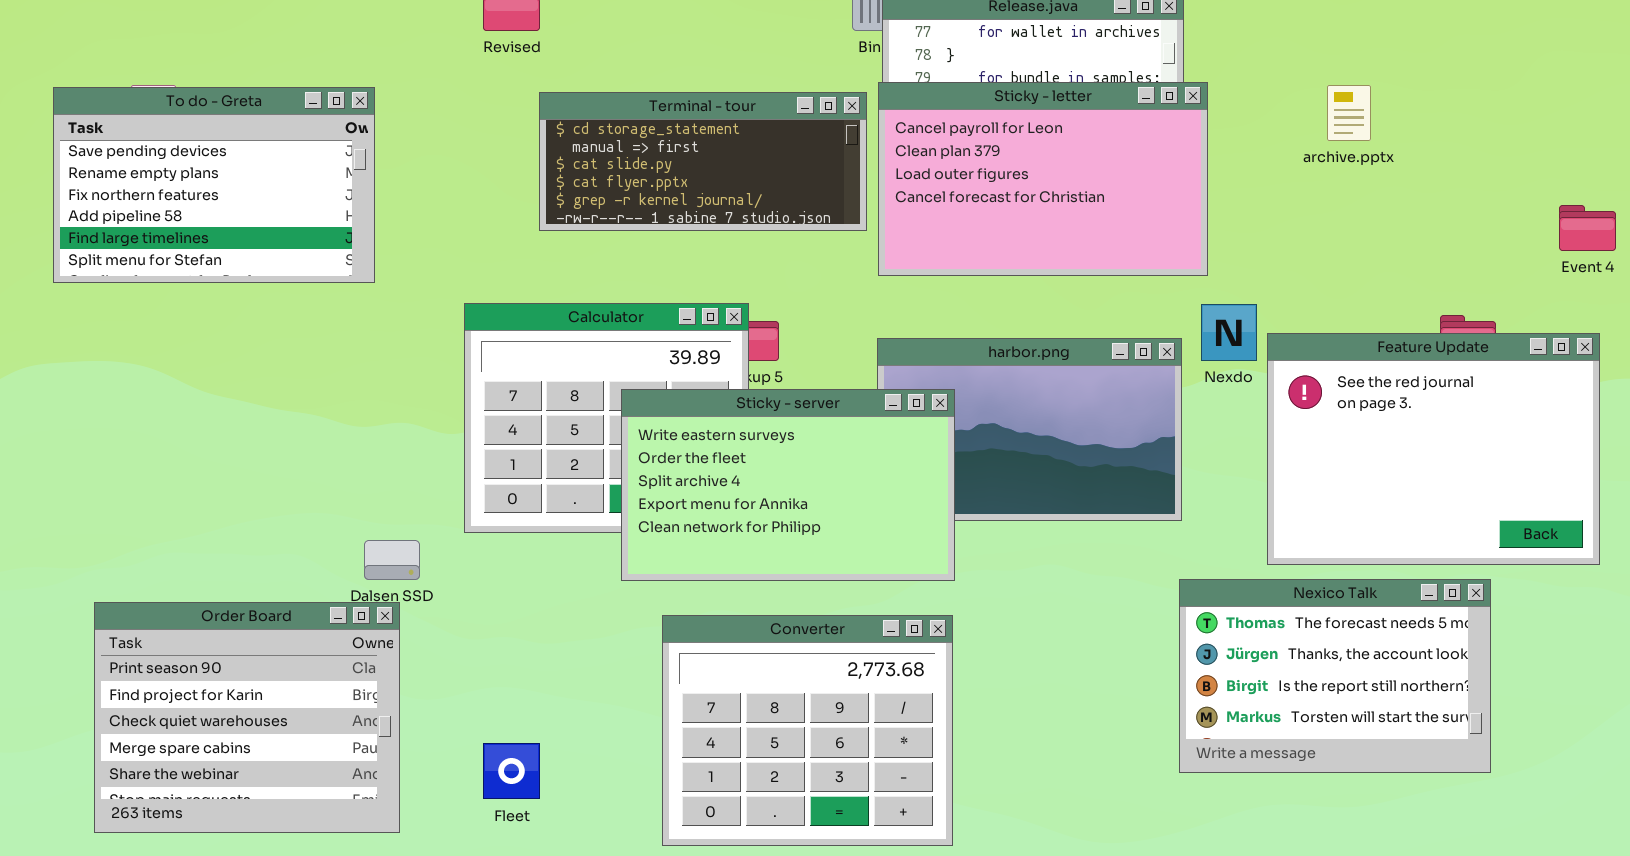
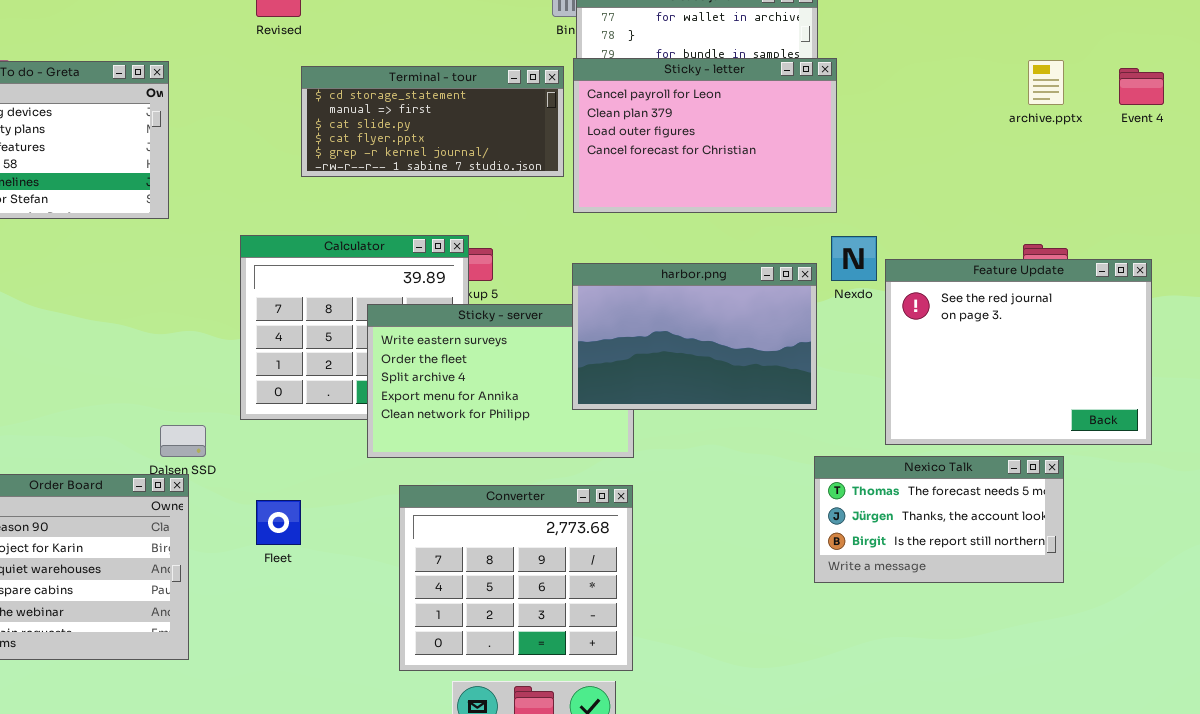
archive.pptx: [1327,85,1371,141] -> [1028,60,1064,105], moved
Event 4: [1559,205,1616,251] -> [1119,68,1164,105], moved
harbor.png: [877,338,1182,521] -> [572,263,817,410], raised
Nexico Talk: [1179,579,1491,773] -> [814,456,1064,583], resized
Fleet: [483,743,540,799] -> [256,500,301,545], moved

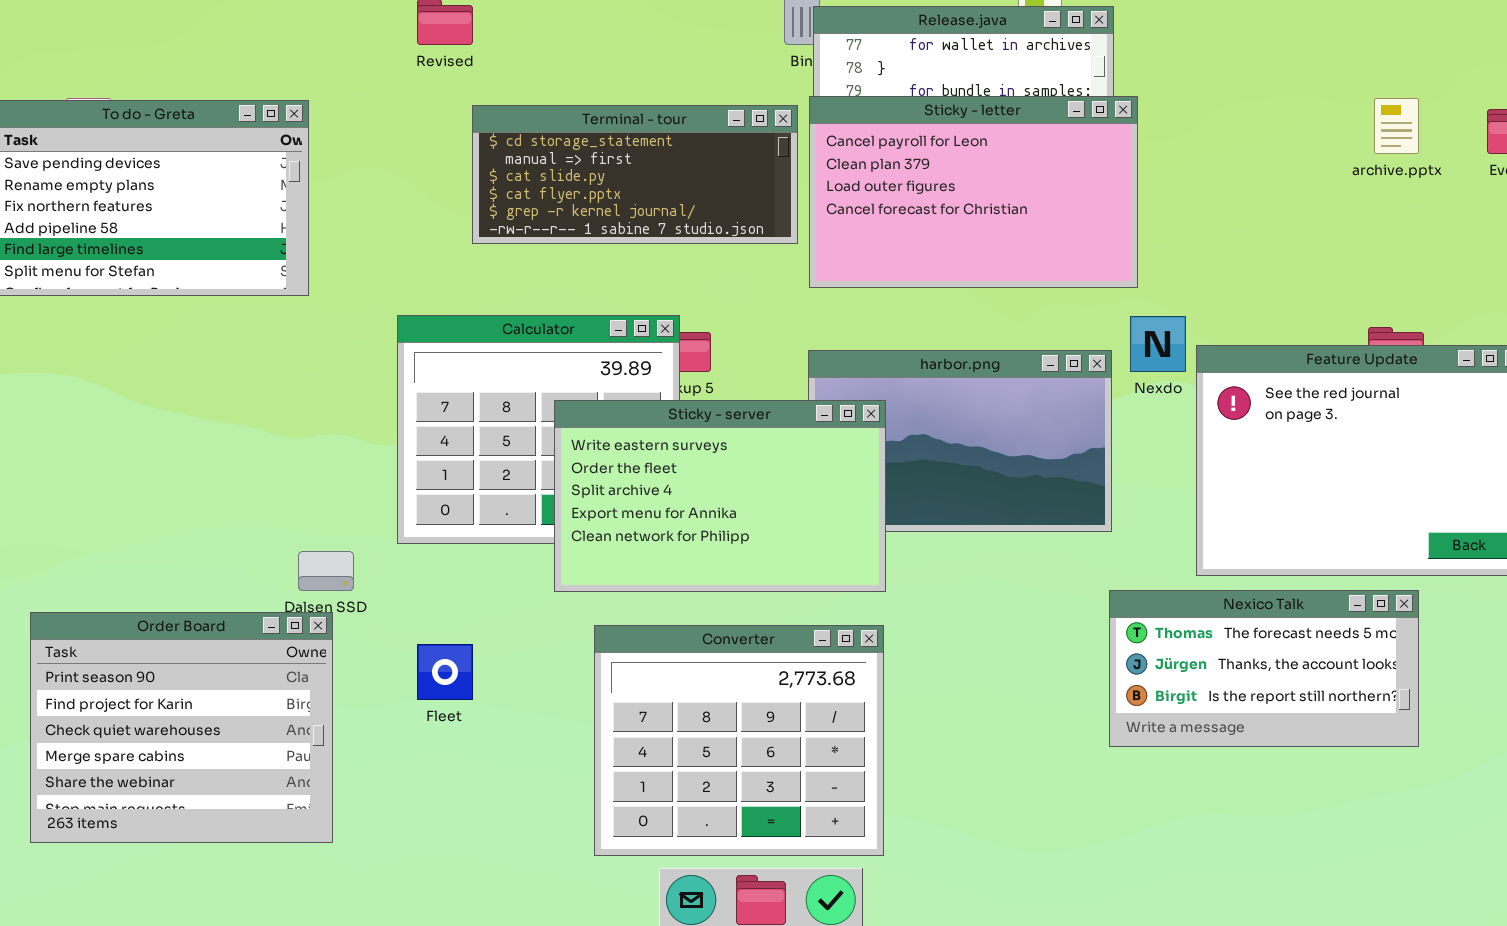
Sticky - server: [367,304,634,458] -> [554,400,886,592], raised

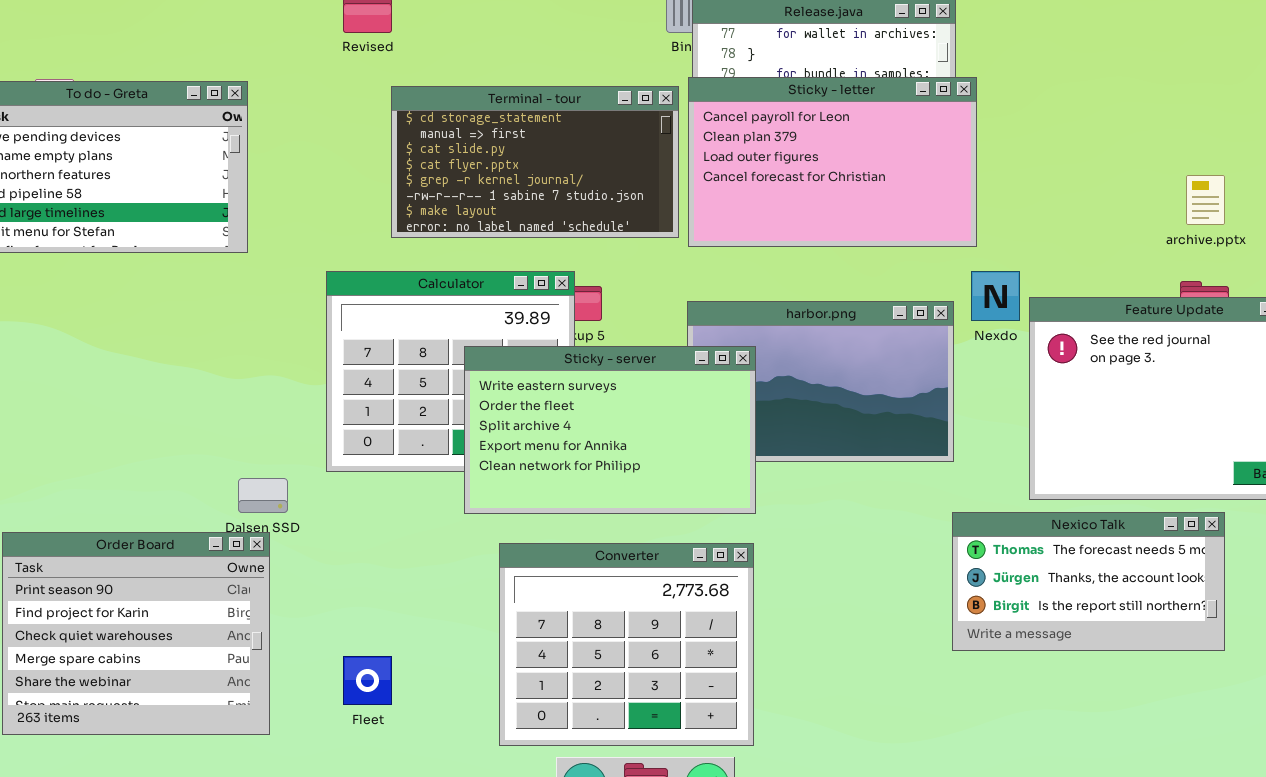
archive.pptx: [1374,98,1419,154] -> [1186,175,1225,225], moved
Terminal - tour: [472,105,798,244] -> [391,86,679,238], resized
Fleet: [417,644,473,700] -> [343,656,392,705], moved

